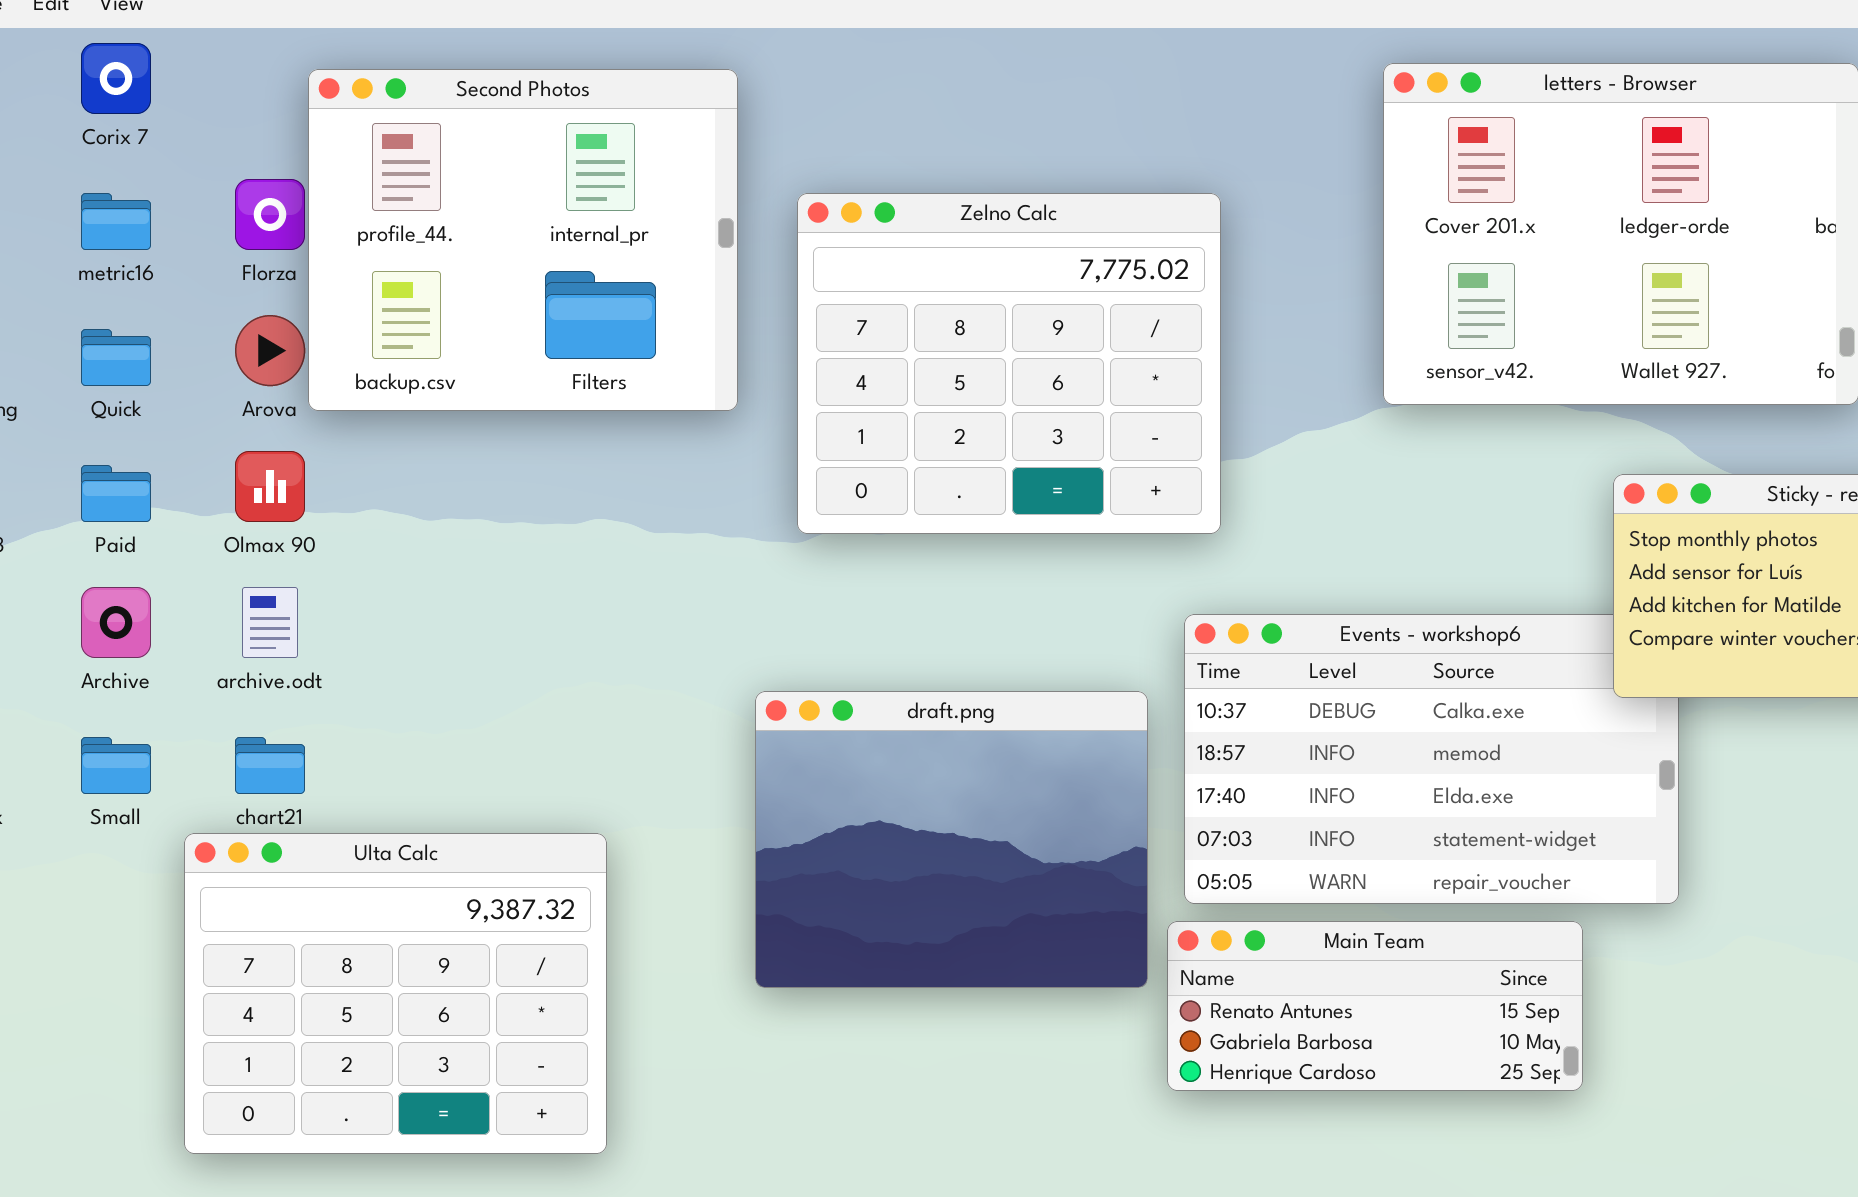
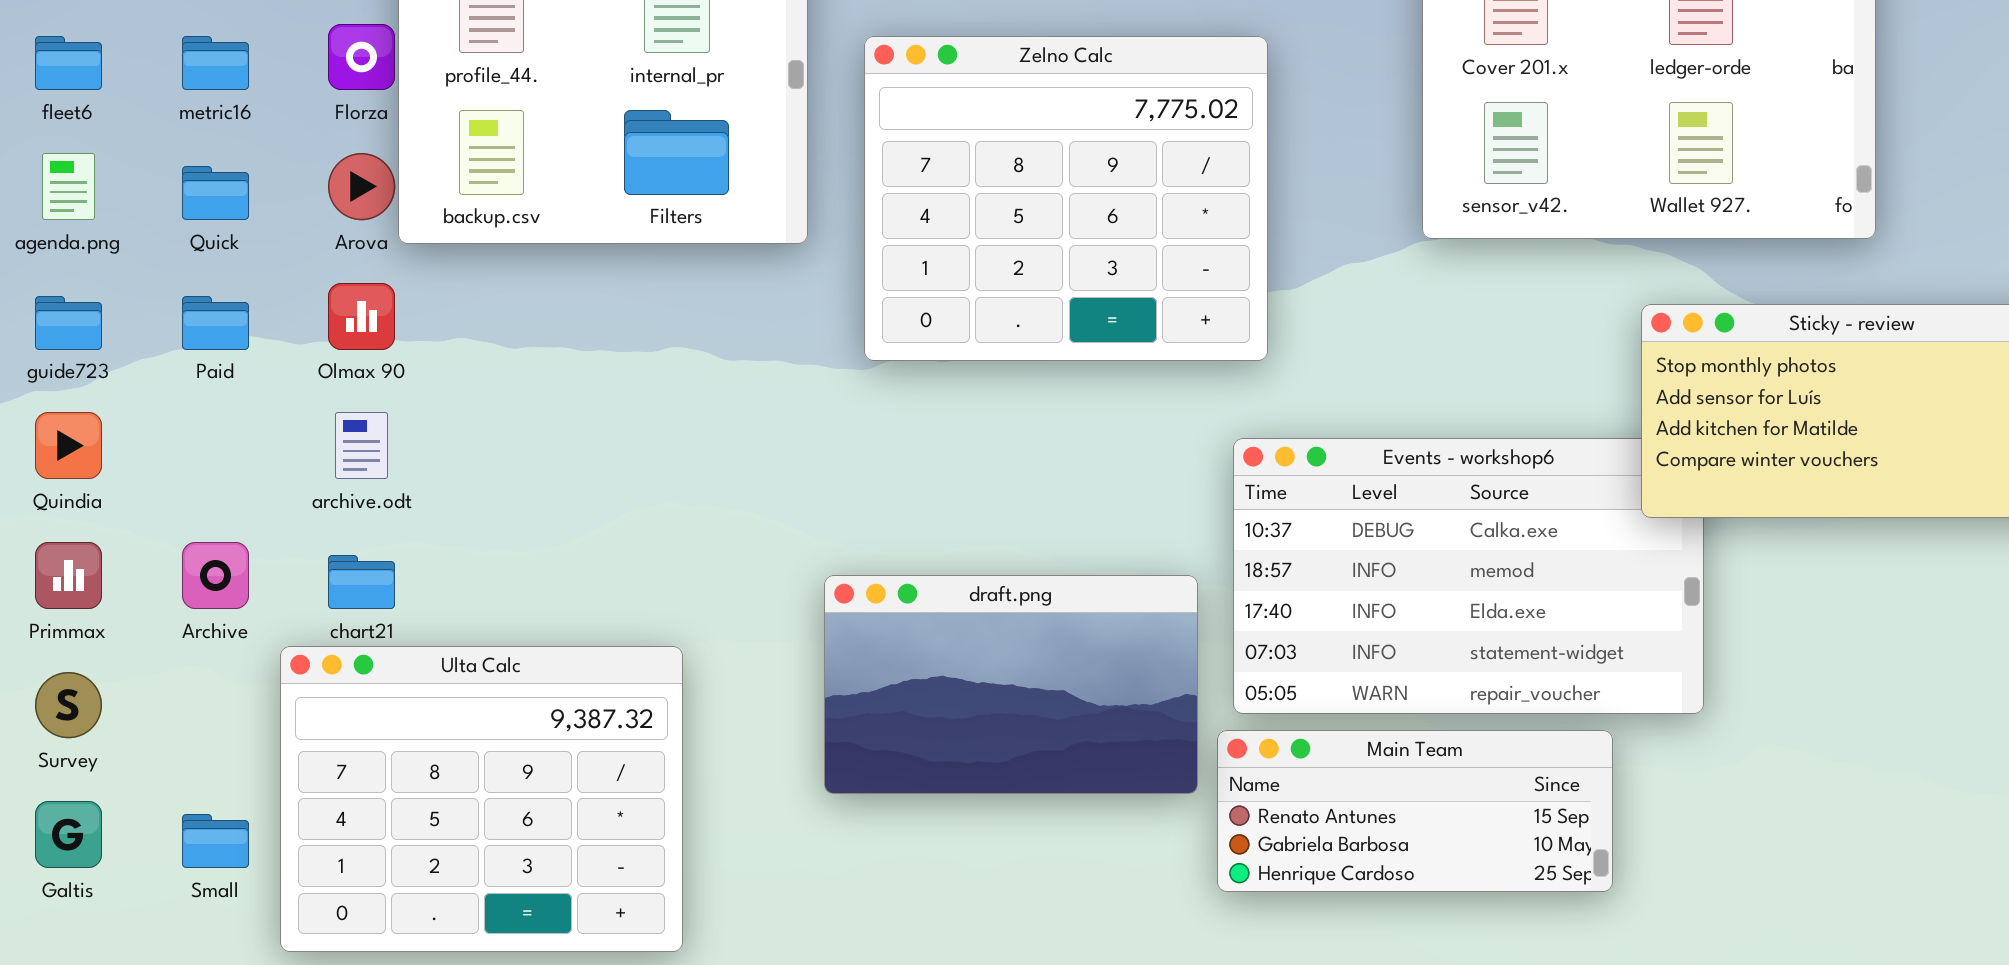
Archive: [81,587,151,658] -> [182,542,249,609], moved
draft.png: [755,691,1148,988] -> [824,575,1198,794], resized
Small: [81,737,151,794] -> [182,814,249,868], moved

